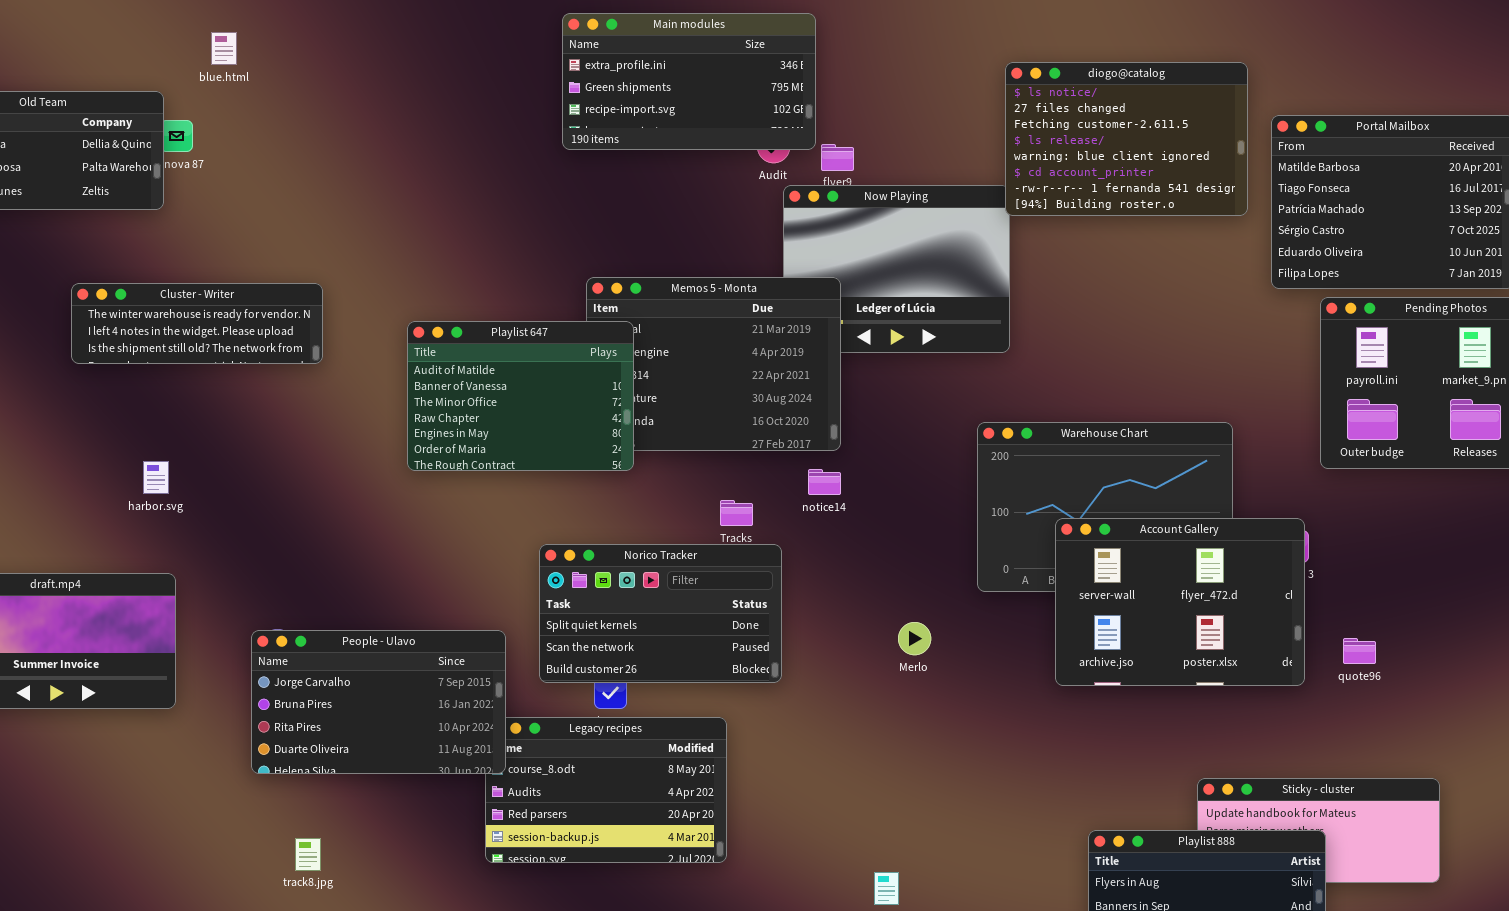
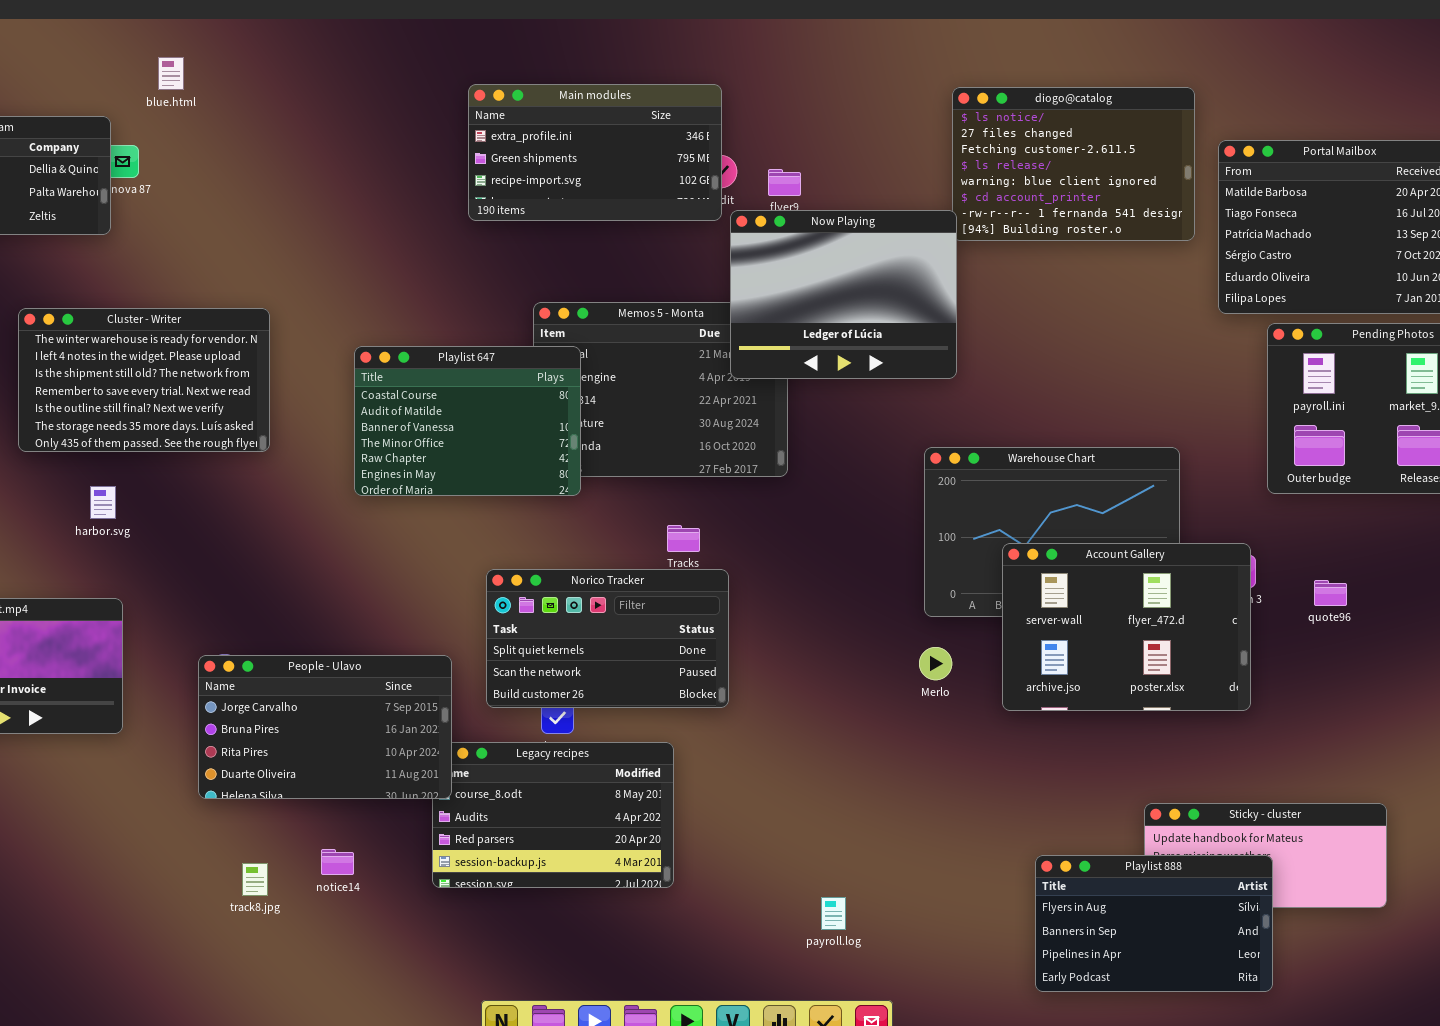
Main modules: [562,13,816,150] -> [468,84,722,221], moved
Now Playing: [783,185,1010,353] -> [730,210,957,379], raised
Cluster - Writer: [71,283,323,364] -> [18,308,270,452], resized
Playlist 647: [407,321,634,471] -> [354,346,581,496], scrolled up 1 row
notice14: [808,469,841,495] -> [321,849,354,875], moved
Merlo: [898,622,931,655] -> [919,647,952,680], moved
quote96: [1343,638,1376,664] -> [1314,580,1347,606], moved

